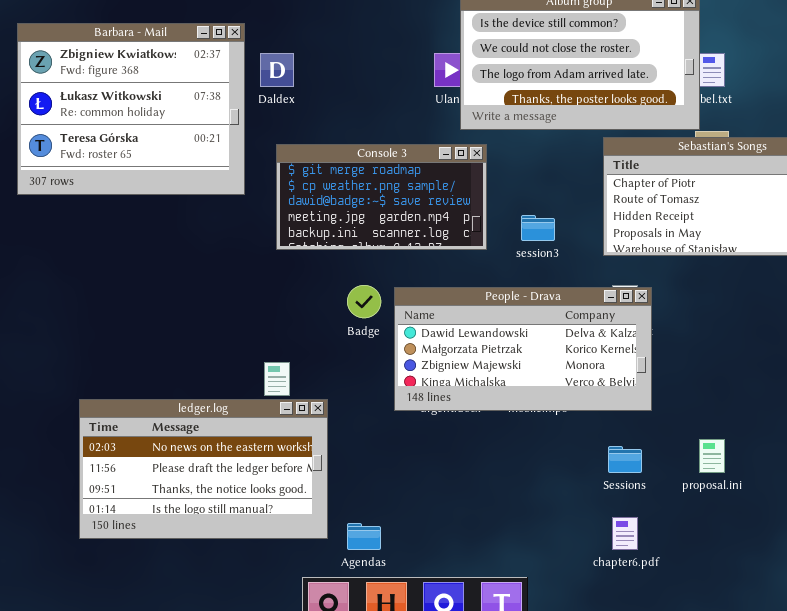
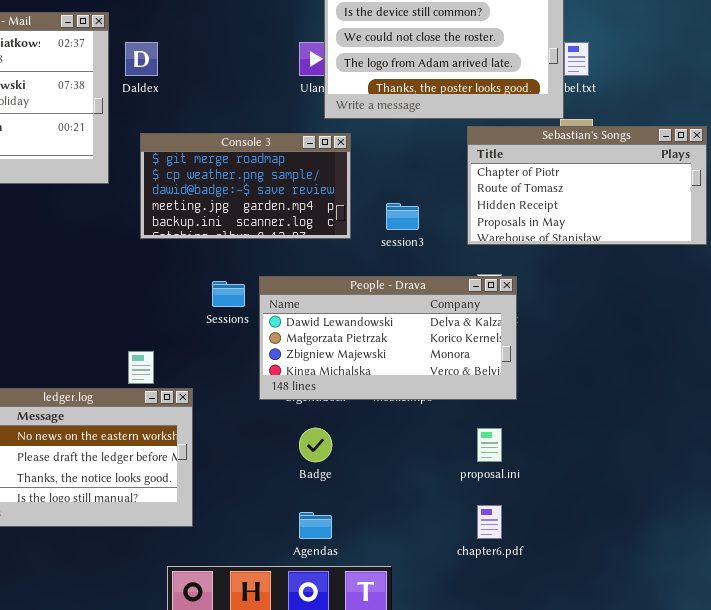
Badge: [347,285,381,318] -> [299,428,332,462], moved
proposal.ini: [699,439,725,473] -> [477,428,502,462], moved
Sessions: [608,446,642,473] -> [212,281,245,307], moved
Agendas: [347,523,381,550] -> [299,512,332,539], moved

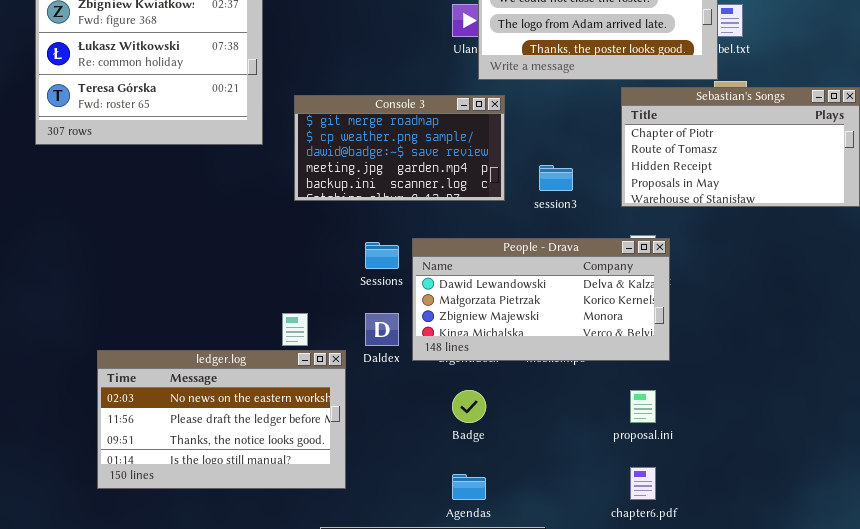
Daldex: [125,42,158,76] -> [365,313,399,346], moved

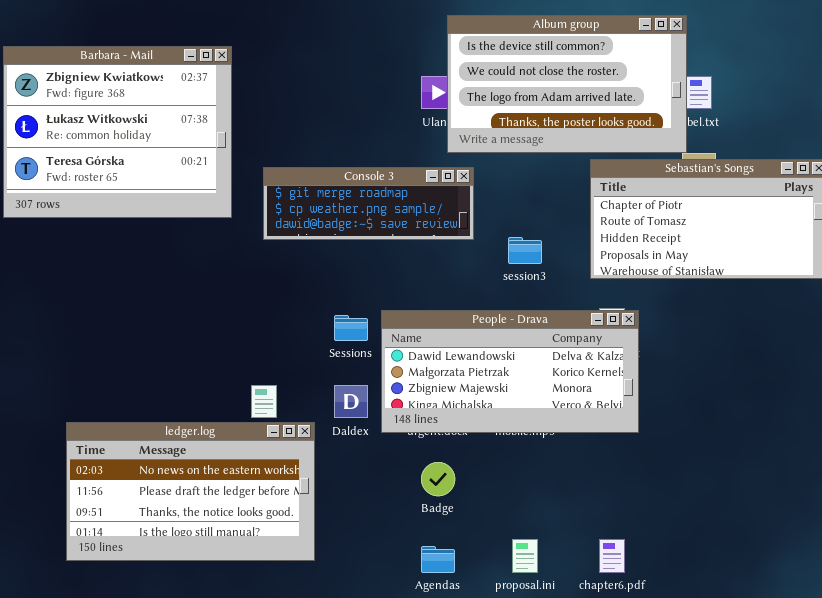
Console 3: [294,95,505,201] -> [263,167,474,240], resized
proposal.ini: [630,390,656,423] -> [512,539,538,573], moved

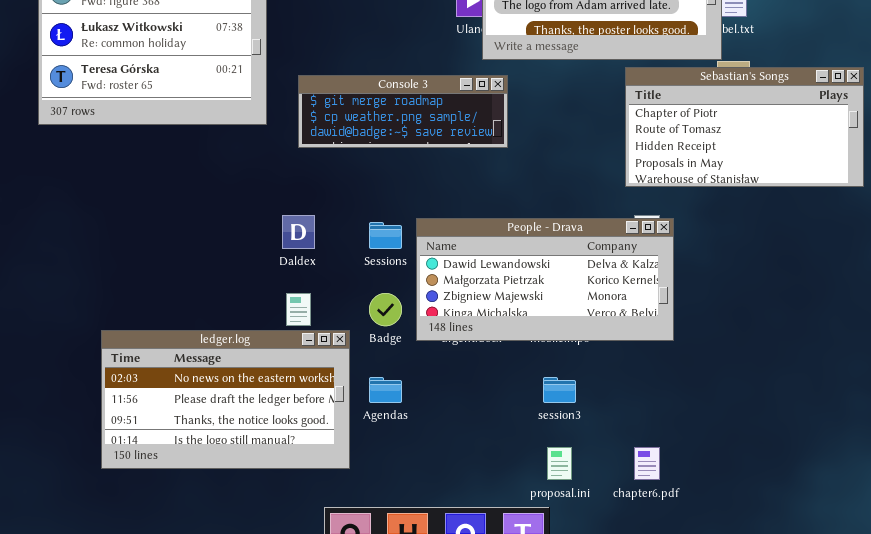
session3: [508,237,542,264] -> [543,377,576,403], moved
Daldex: [334,385,368,418] -> [282,215,315,249], moved
Badge: [421,462,455,496] -> [369,293,402,326], moved
Agendas: [421,546,455,573] -> [369,377,402,403], moved

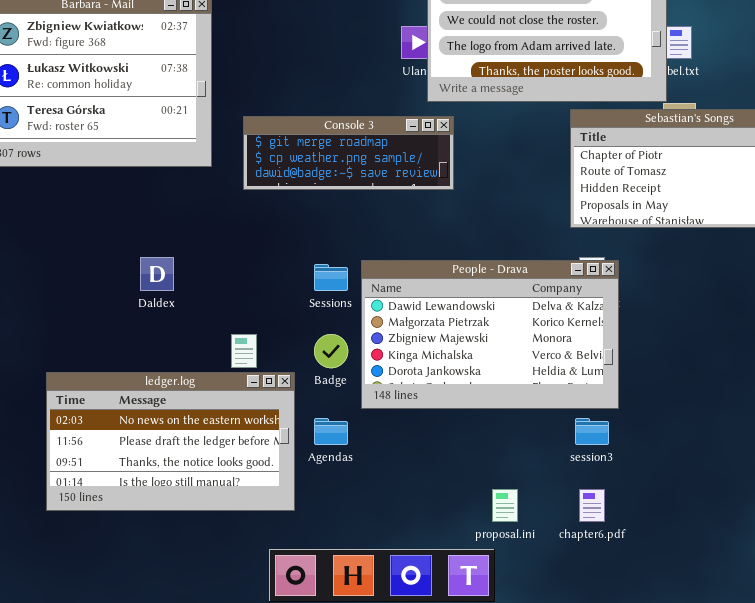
Daldex: [282,215,315,249] -> [140,257,174,291], moved
People - Drava: [416,218,674,341] -> [361,260,619,409], resized
session3: [543,377,576,403] -> [575,418,609,445], moved

